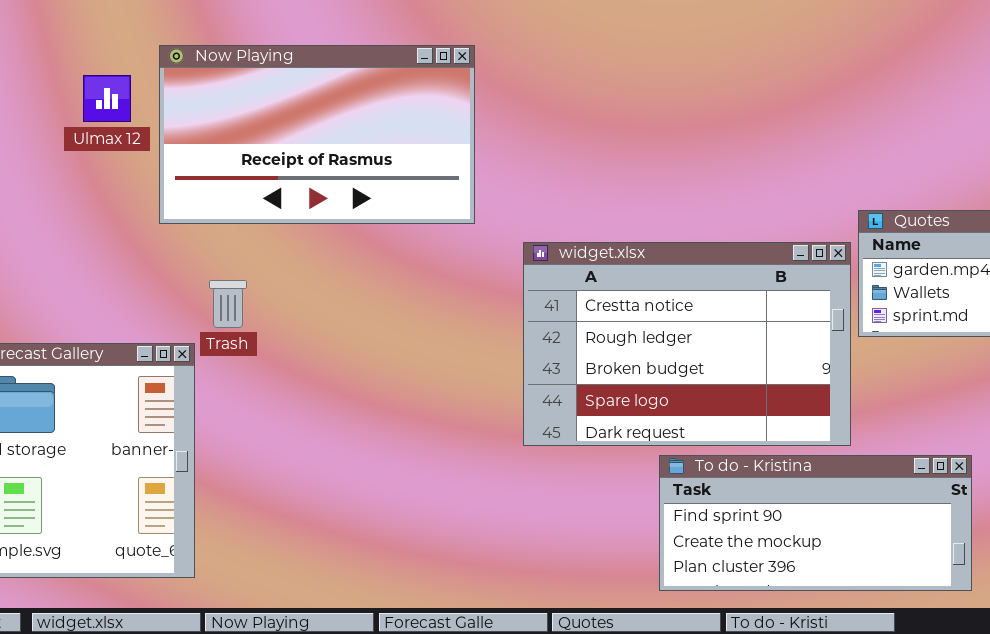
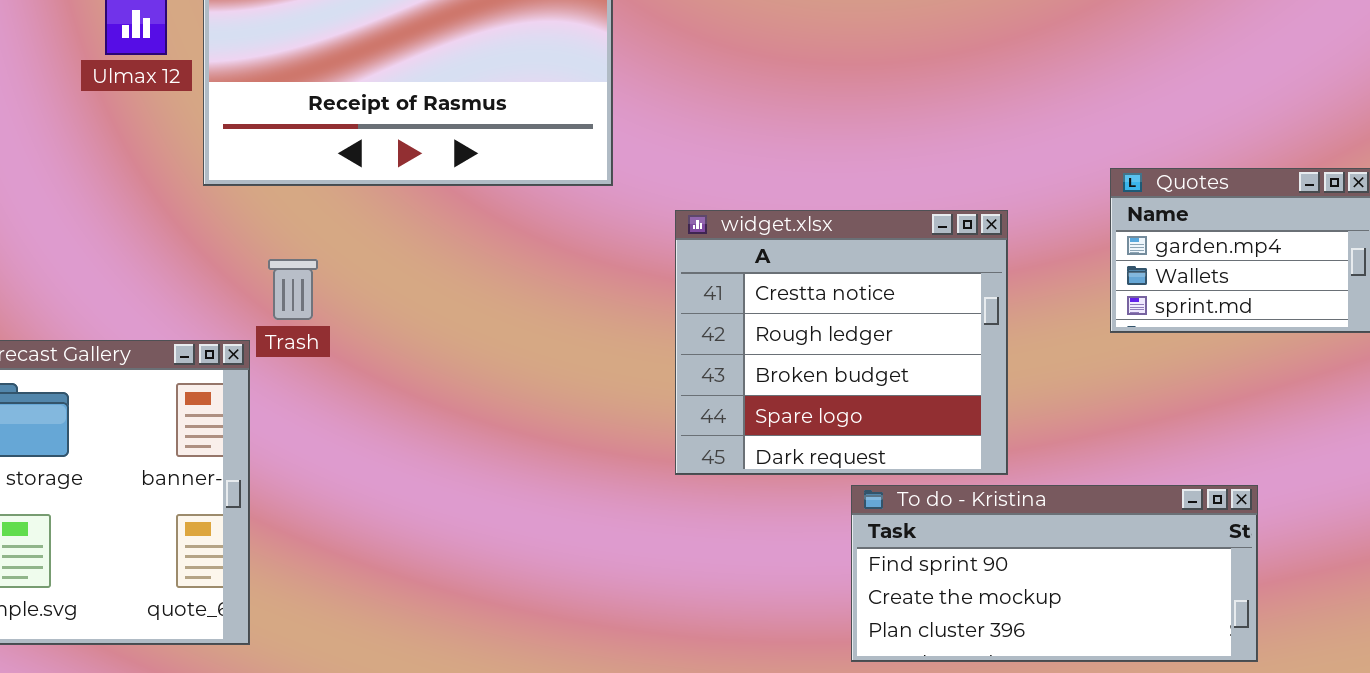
widget.xlsx: [523,242,851,446] -> [675,210,1008,475], resized

